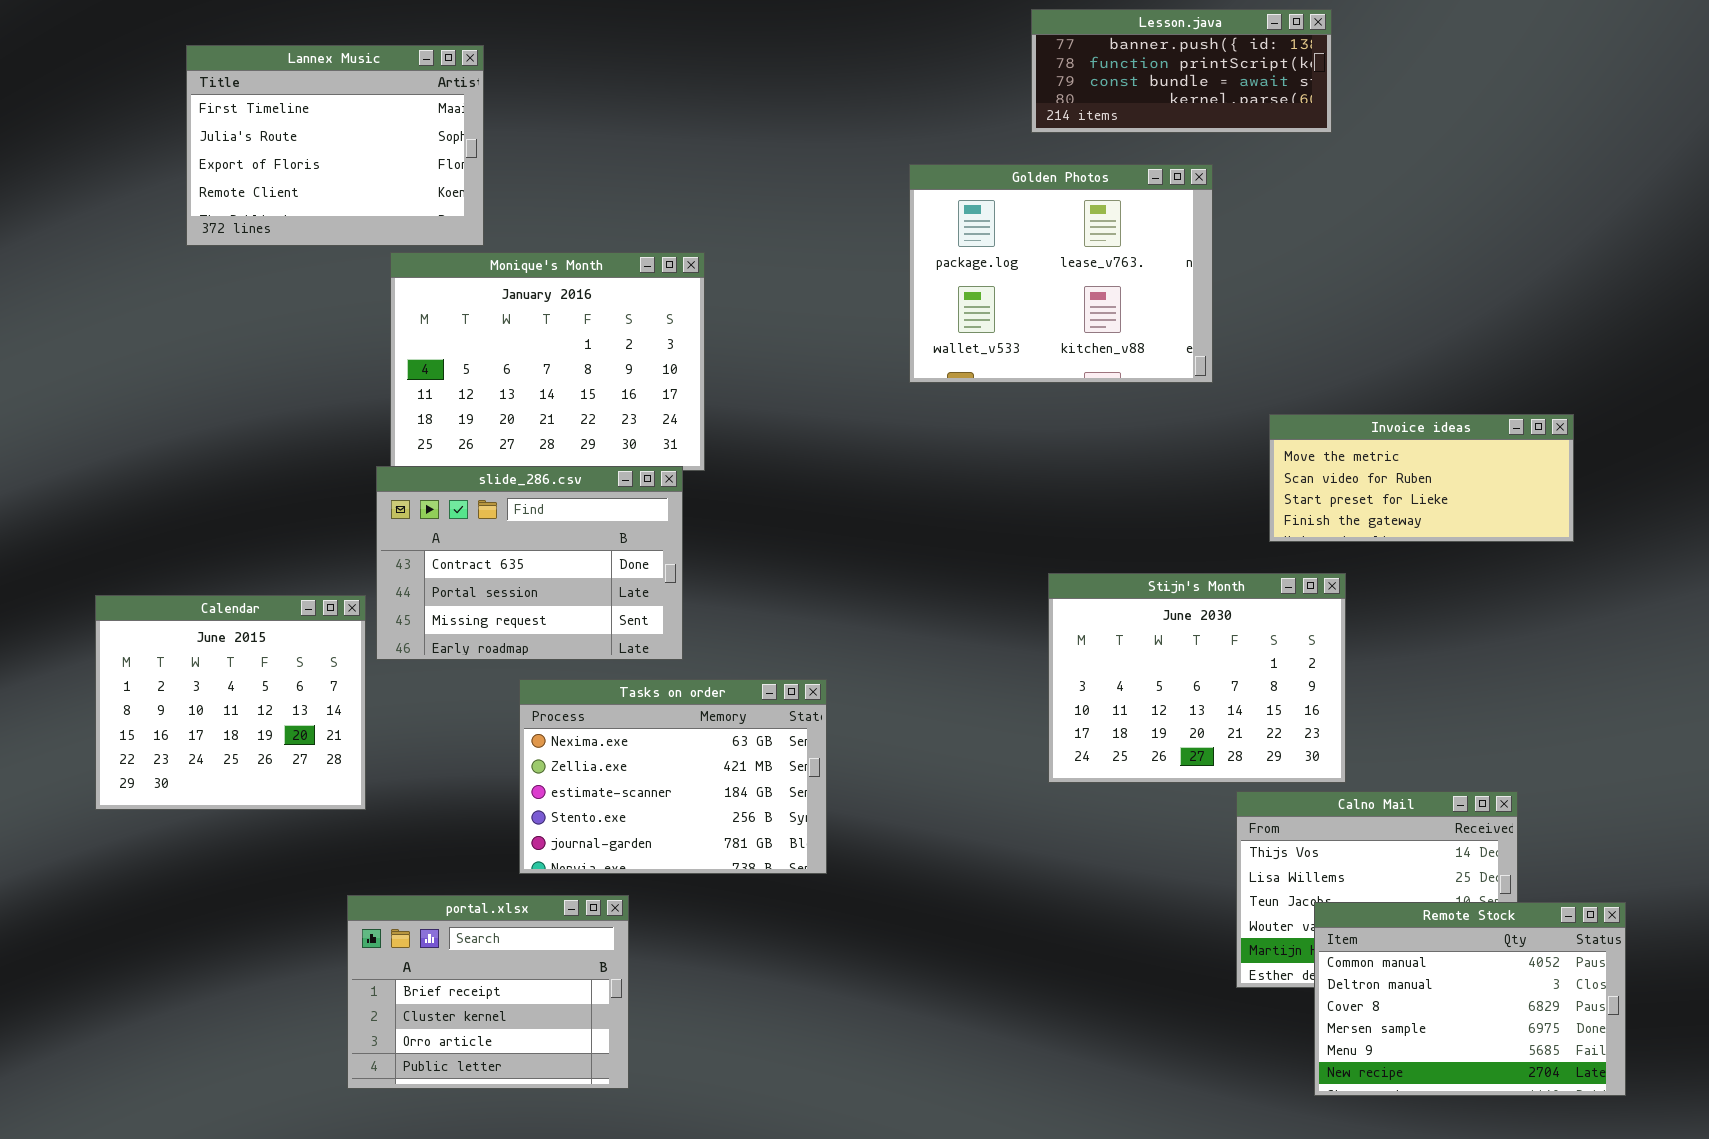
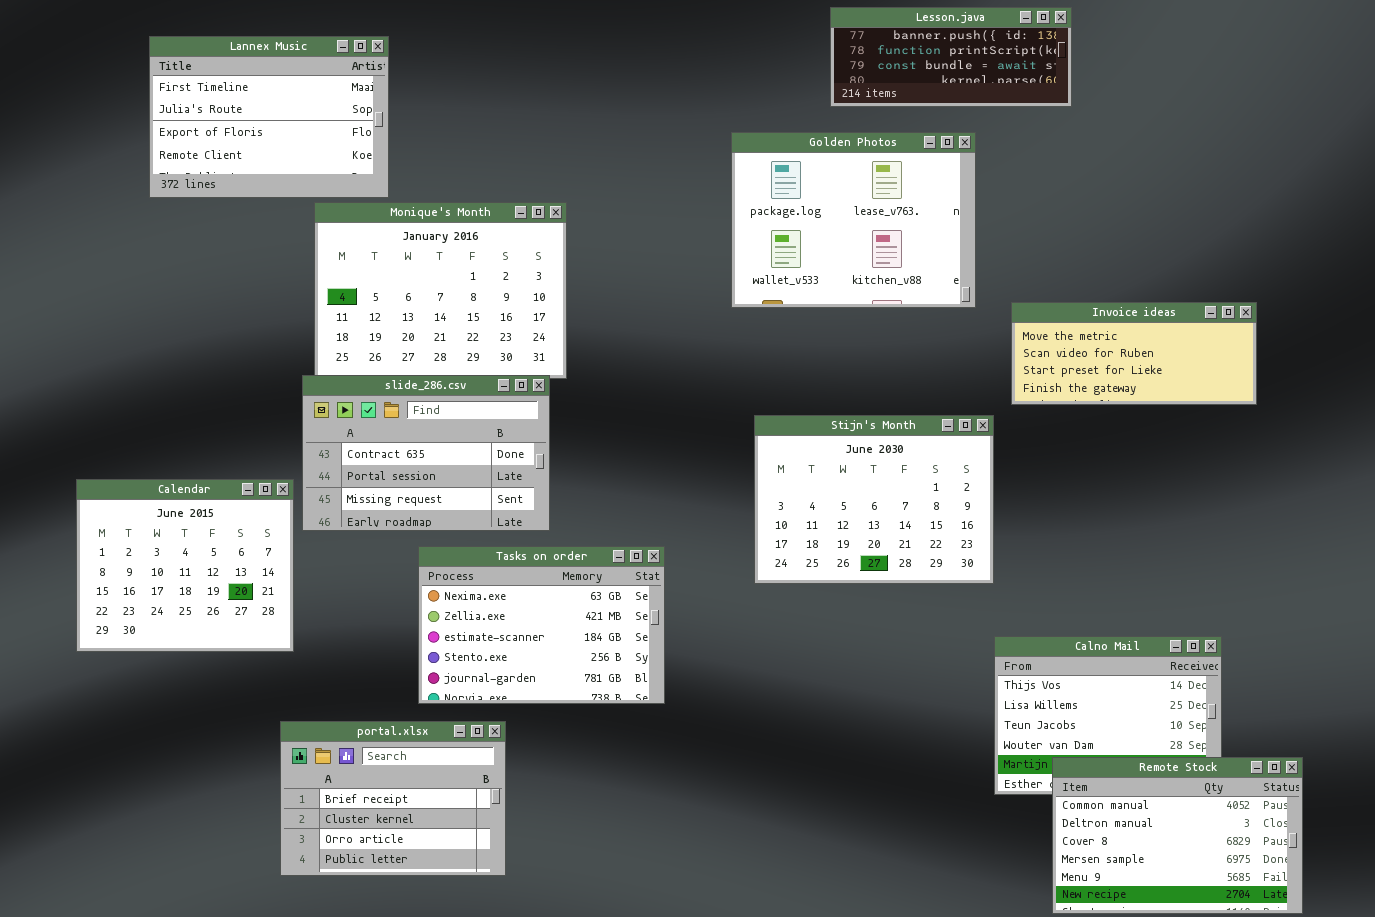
Invoice ideas: [1269,414,1574,542] -> [1011,302,1257,405], moved
Stijn's Month: [1048,573,1346,783] -> [754,415,994,584], moved
Remote Stock: [1314,902,1626,1096] -> [1052,757,1303,914], moved

